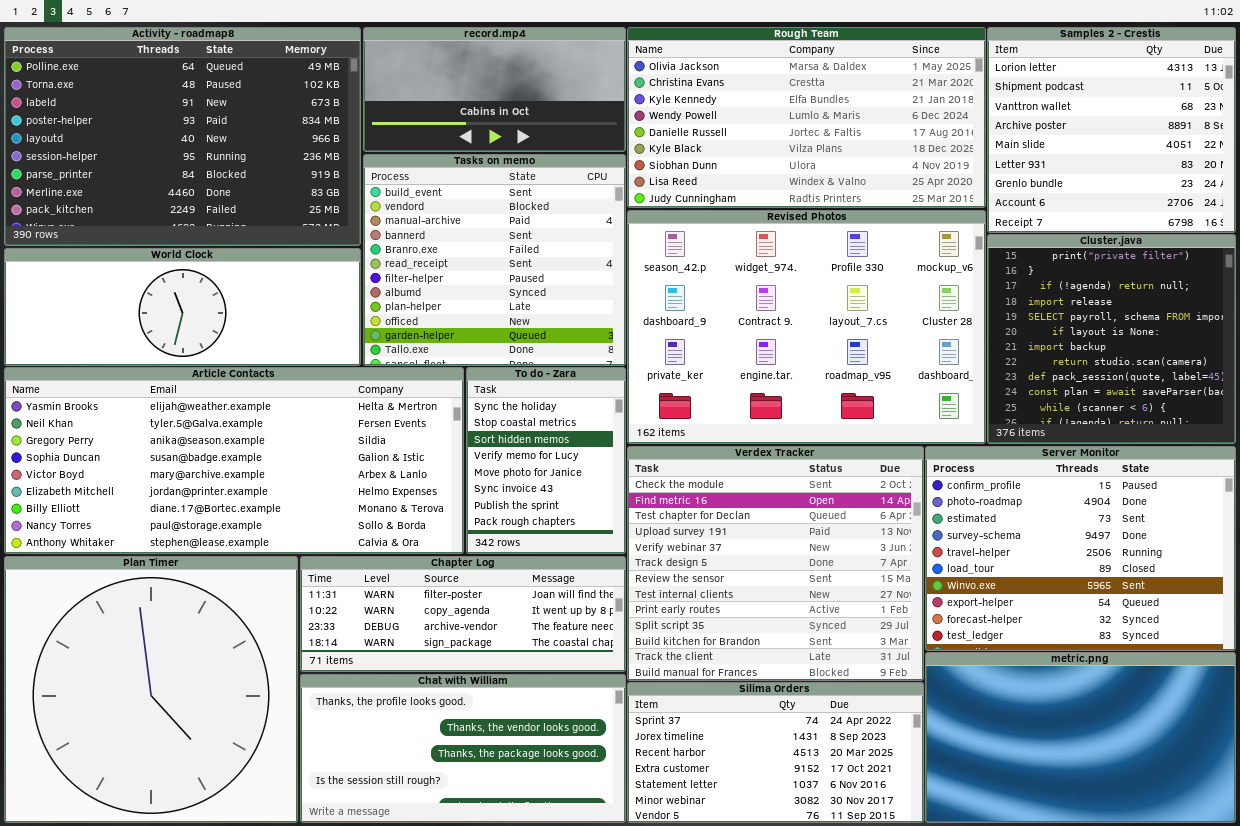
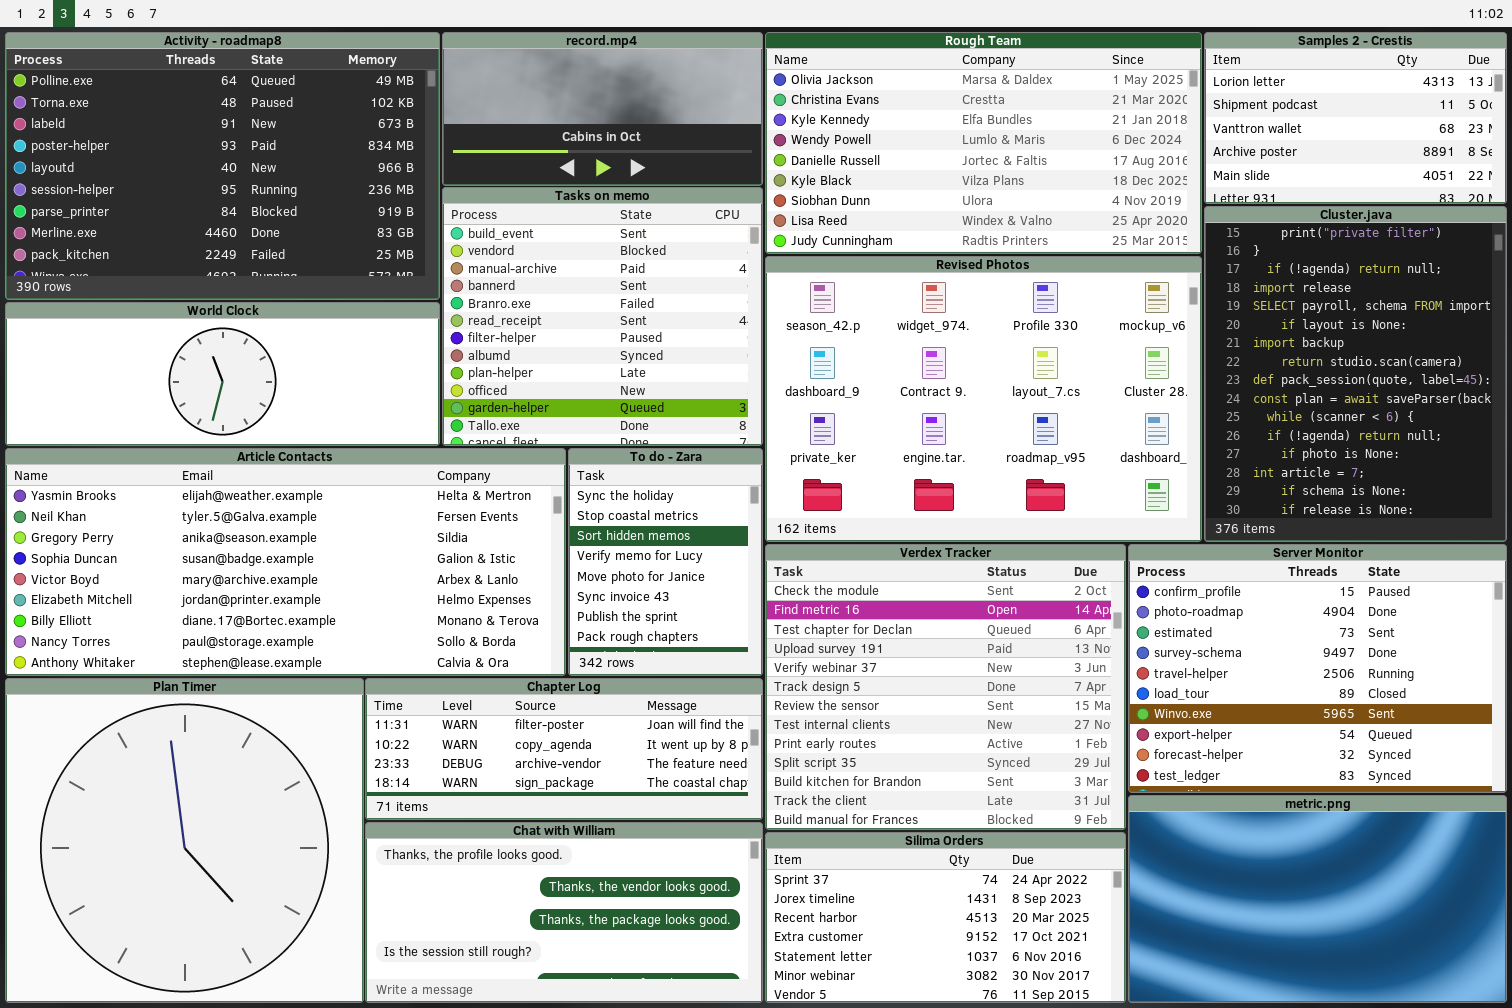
Samples 2 - Crestis: [987,27,1236,233] -> [1204,32,1507,204], resized
Cluster.java: [987,234,1236,444] -> [1204,206,1507,542], resized

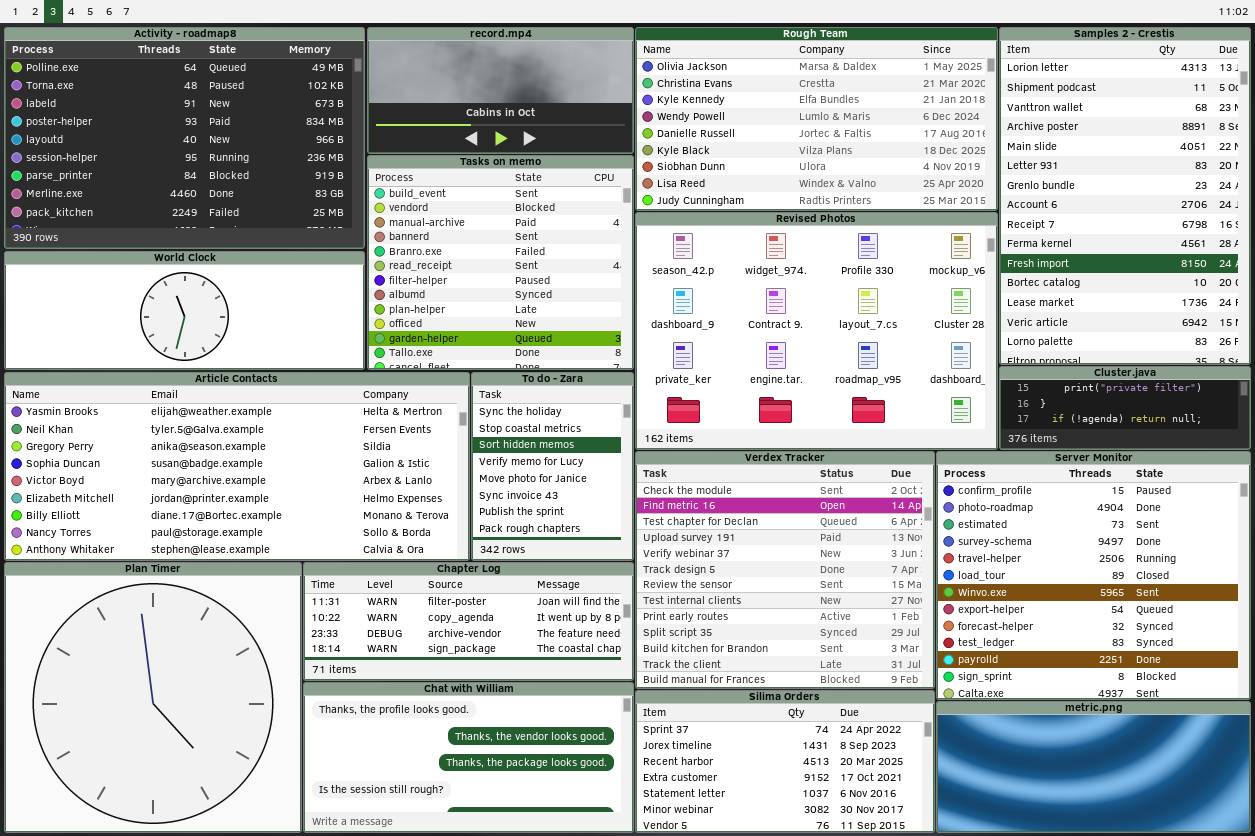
Samples 2 - Crestis: [1204,32,1507,204] -> [999,27,1251,365], resized
Cluster.java: [1204,206,1507,542] -> [999,366,1251,450], resized
Server Monitor: [1128,544,1507,793] -> [936,451,1251,700], resized
metric.png: [1128,795,1507,1003] -> [936,701,1251,833], resized

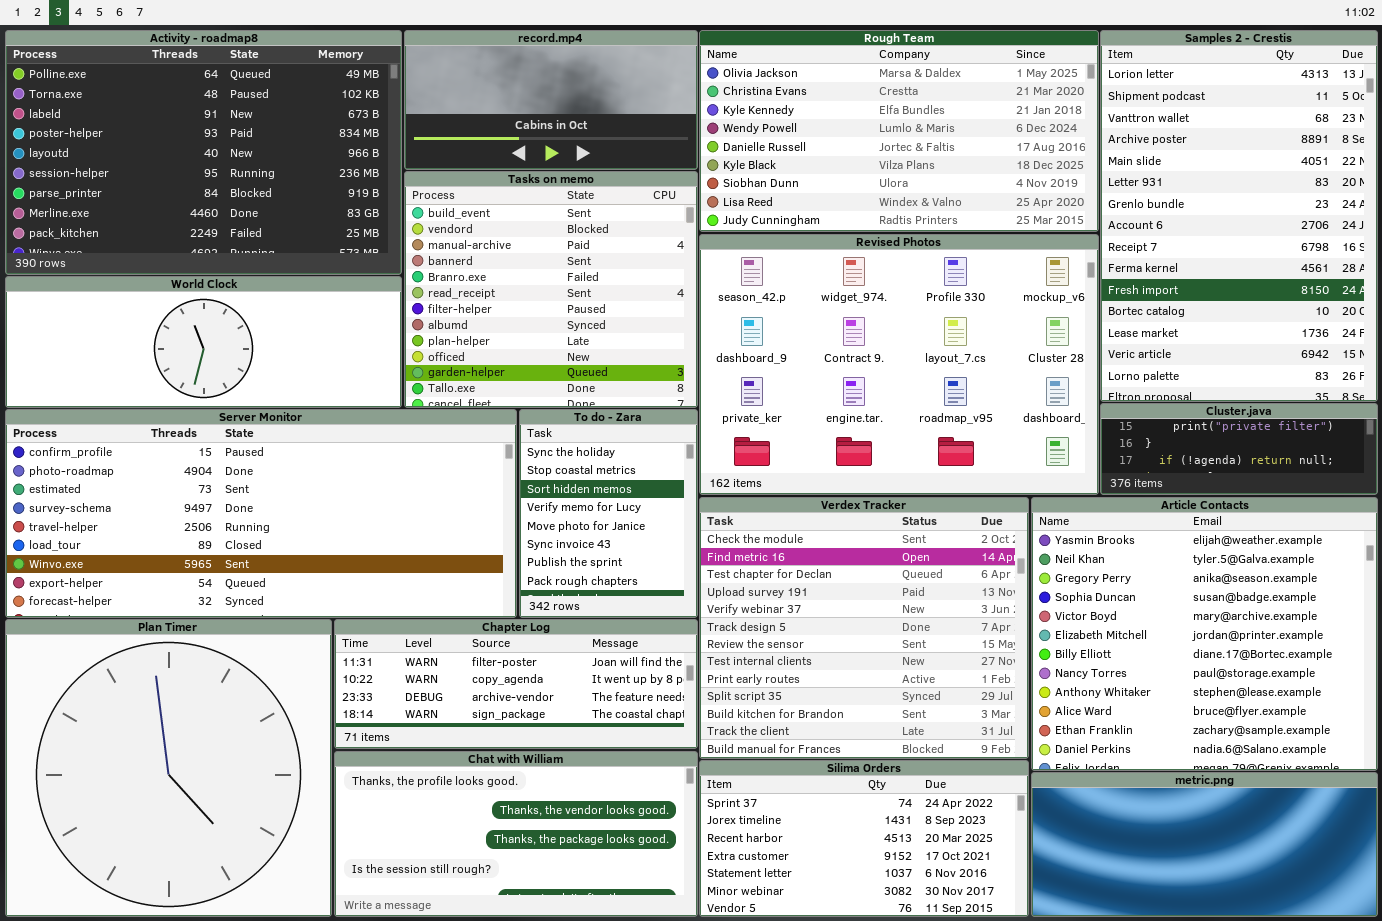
Article Contacts: [4,372,470,561] -> [1031,497,1378,771], moved, resized
Server Monitor: [936,451,1251,700] -> [5,409,517,618], moved, resized

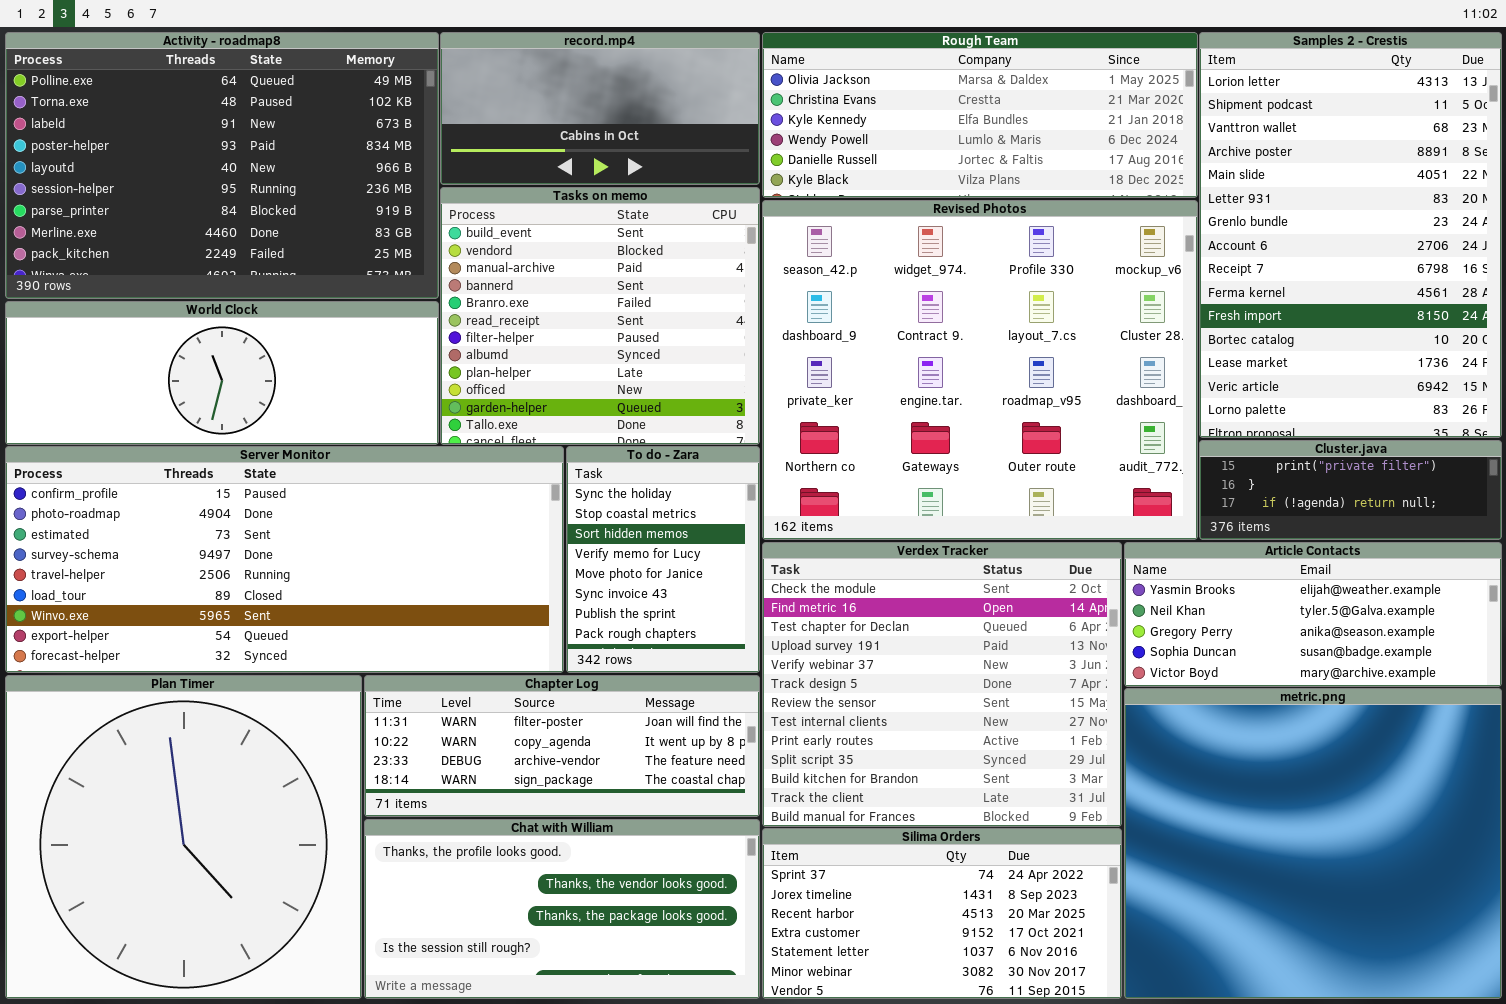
Rough Team: [699,30,1099,232] -> [762,32,1198,198], resized
Revised Photos: [699,234,1099,495] -> [762,200,1198,540], resized
Article Contacts: [1031,497,1378,771] -> [1124,542,1502,687], resized
metric.png: [1031,772,1378,917] -> [1124,688,1502,999], resized

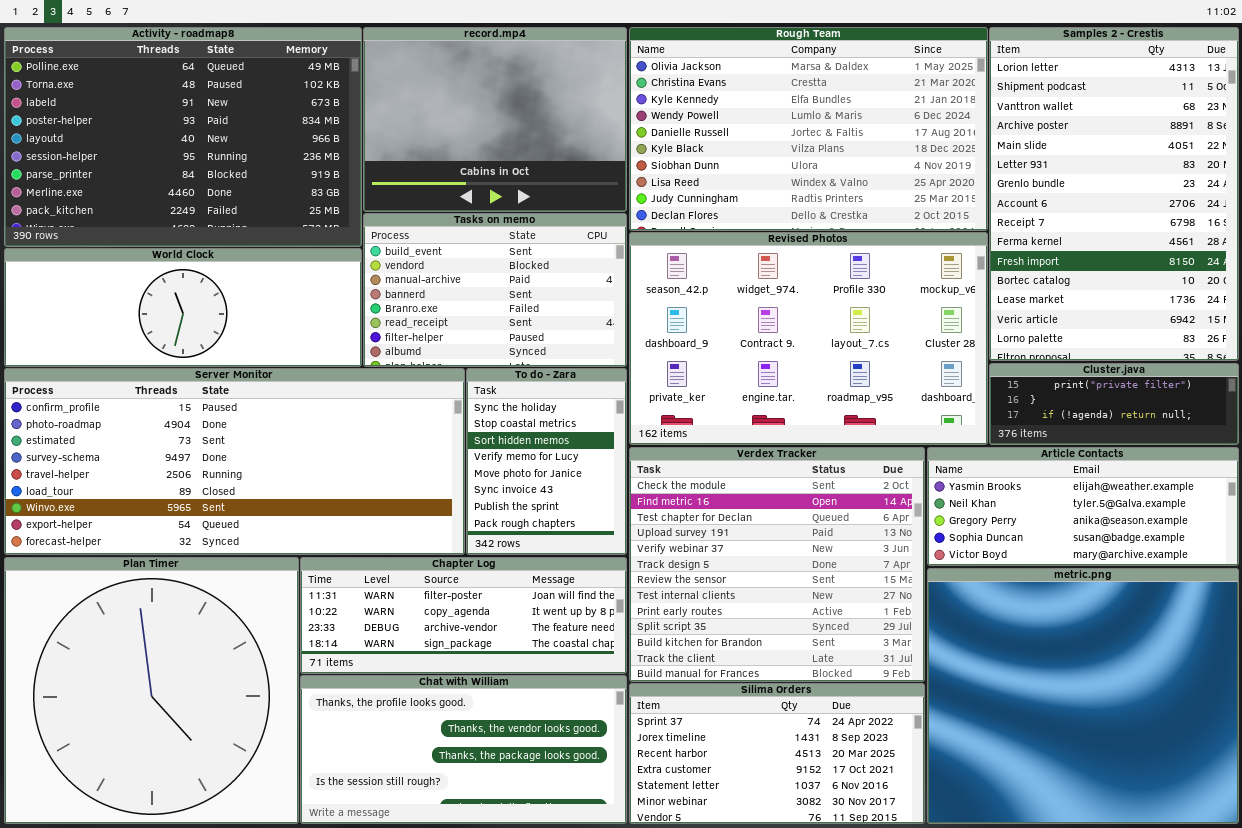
record.mp4: [440,32,760,185] -> [363,27,627,212], resized
Rough Team: [762,32,1198,198] -> [629,27,988,231], resized
Tasks on memo: [440,187,760,445] -> [363,213,627,367], resized
Revised Photos: [762,200,1198,540] -> [629,232,988,445], resized

